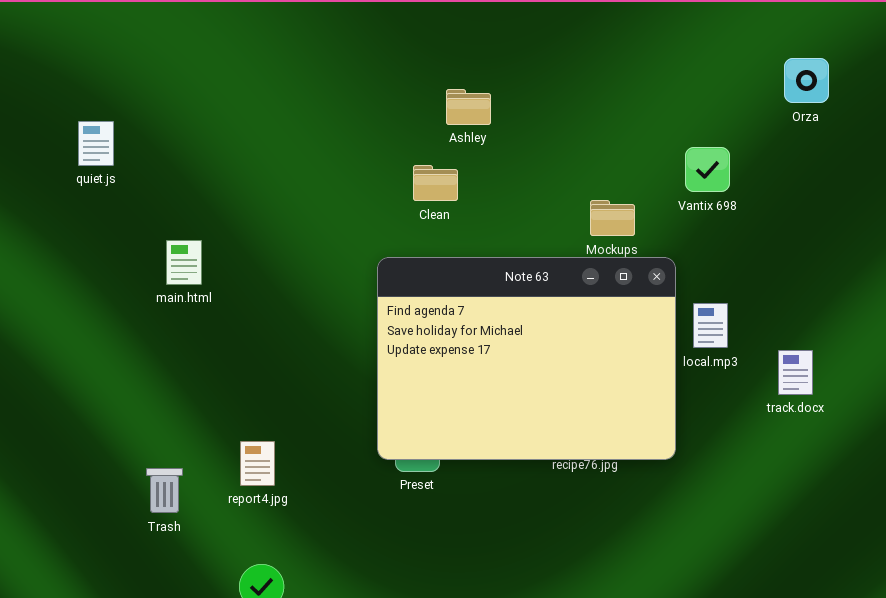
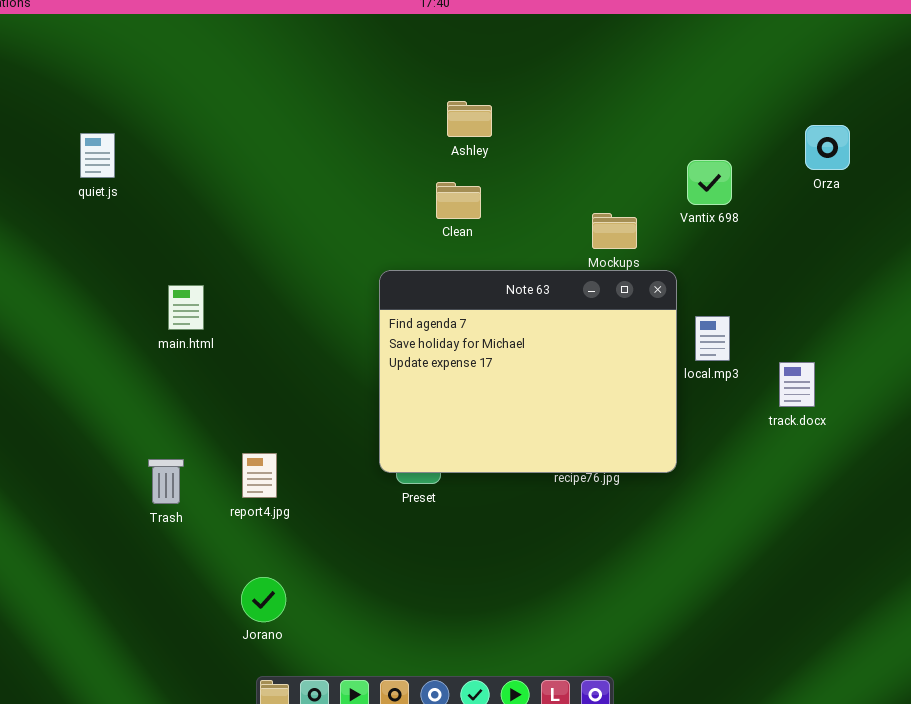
Orza: [784,58,829,103] -> [805,125,850,170], moved
Clean: [413,165,458,201] -> [436,182,481,219], moved
main.html: [166,240,202,285] -> [168,285,204,330], moved
Trash: [146,468,183,513] -> [148,459,184,504], moved

